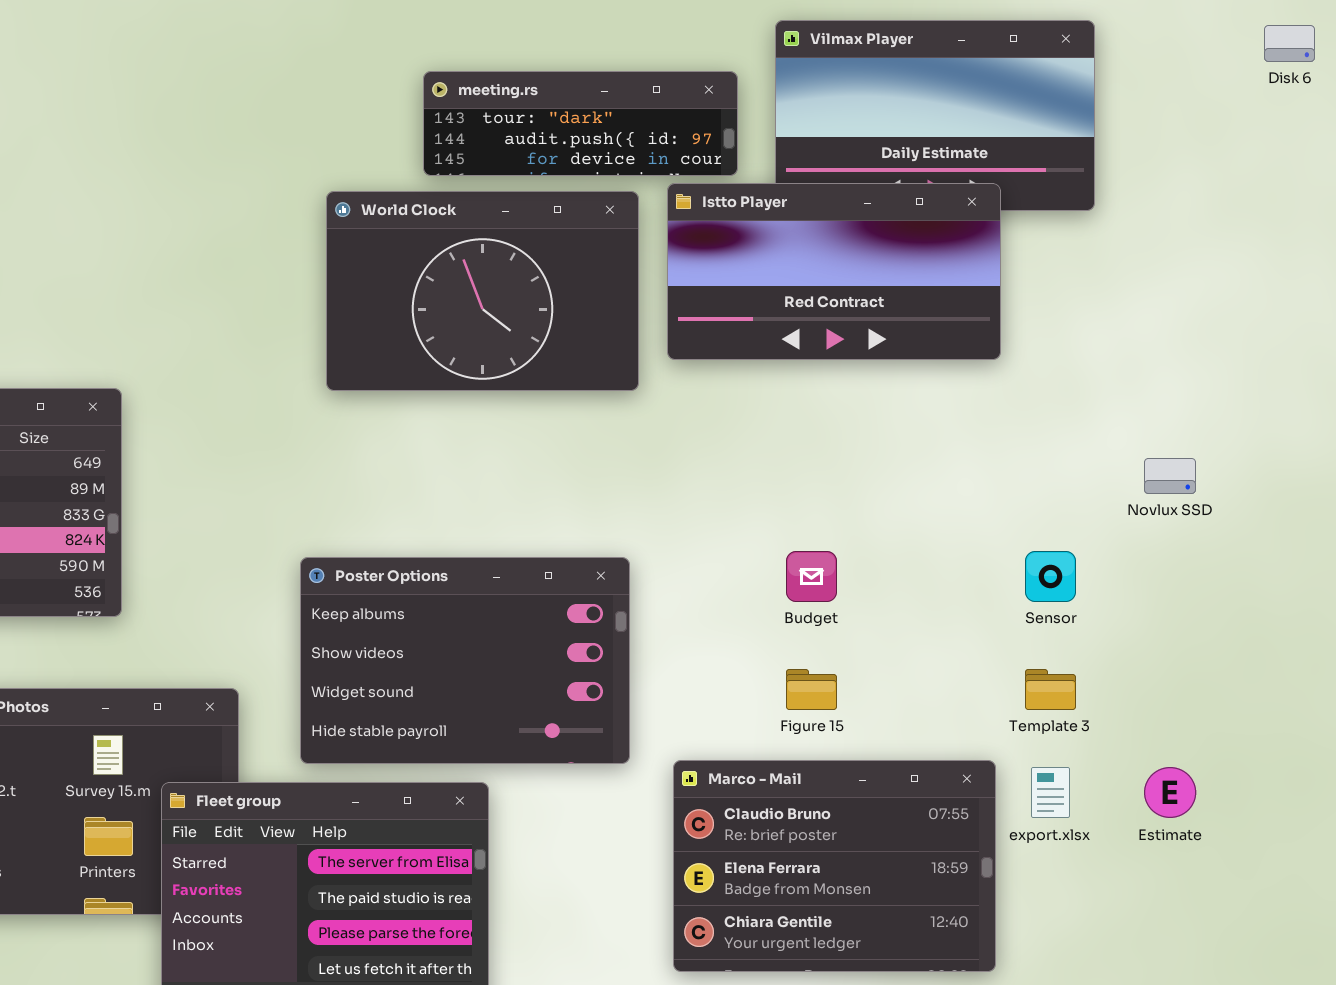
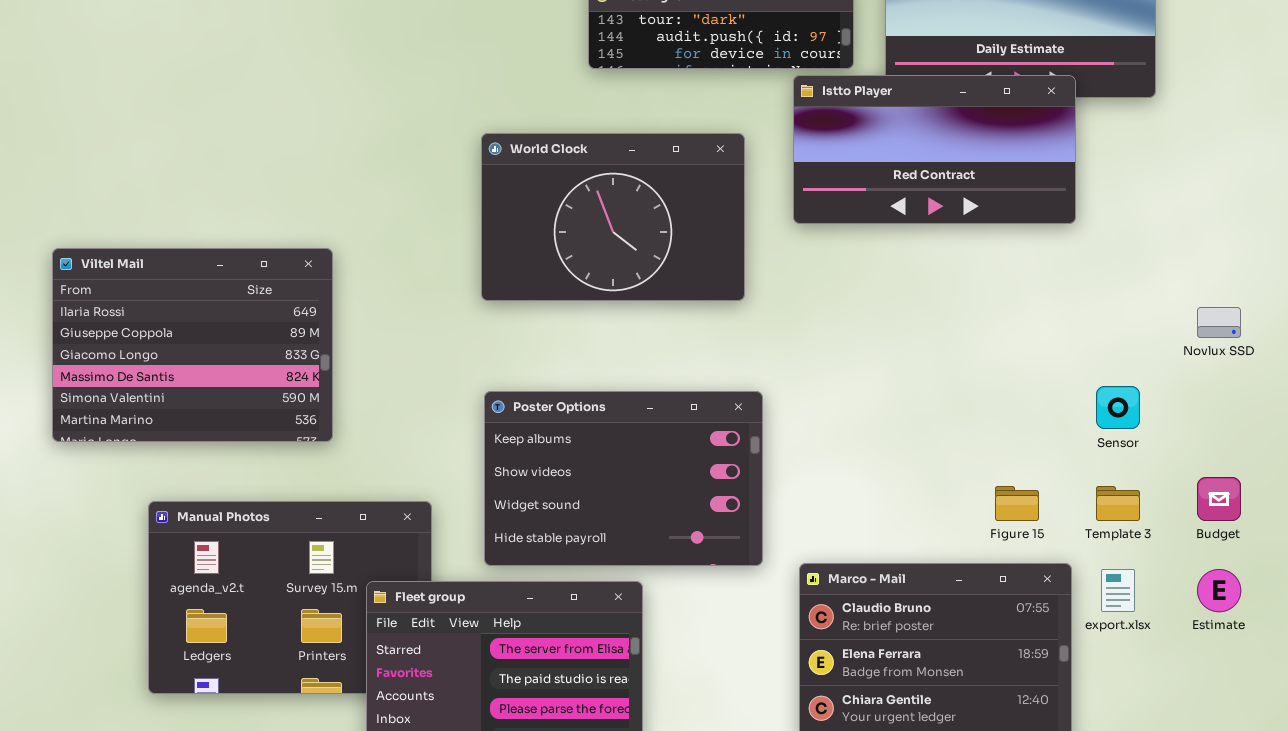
World Clock: [326,191,639,391] -> [481,133,745,301], moved
Budget: [786,551,837,602] -> [1197,477,1241,521], moved
Figure 15: [786,669,837,710] -> [995,486,1039,521], moved

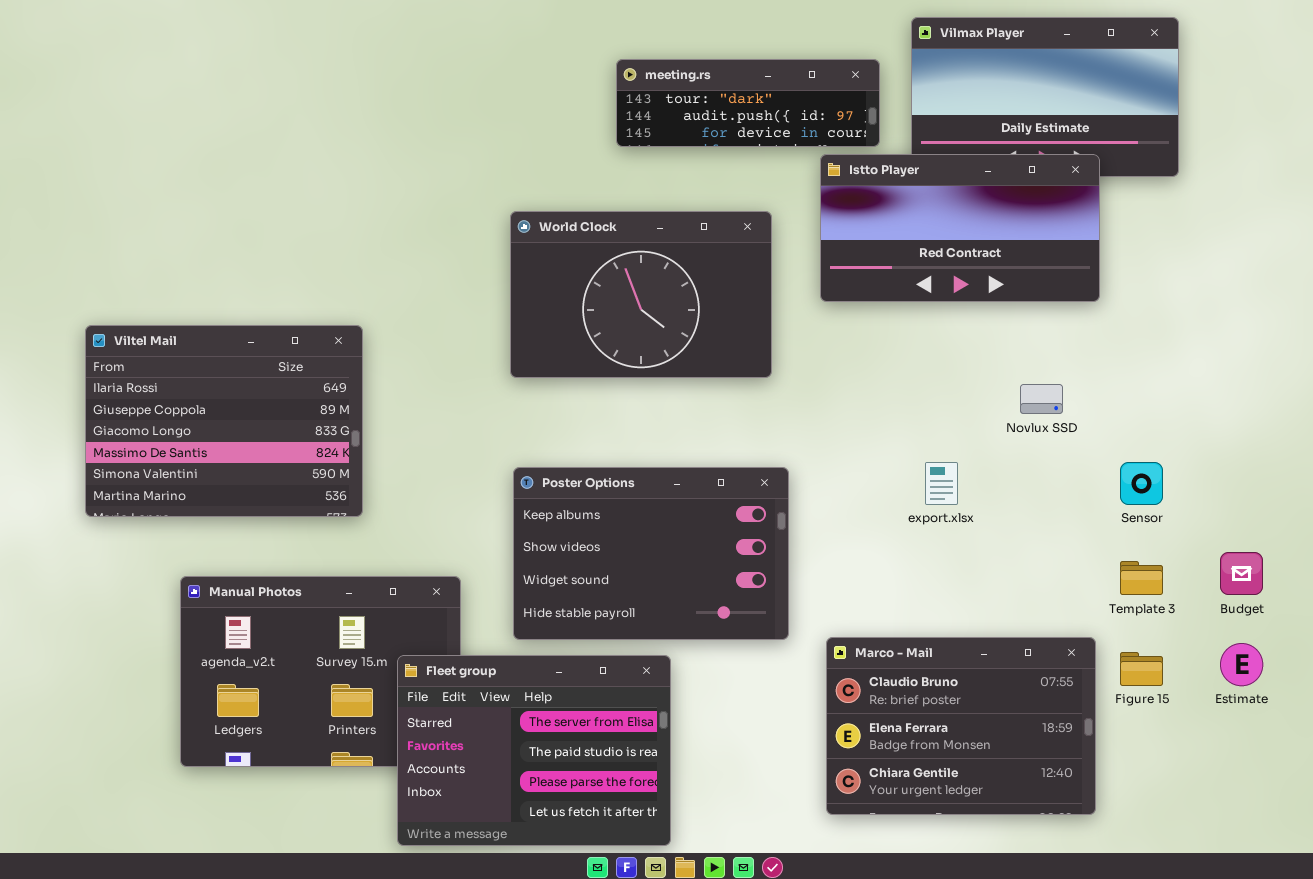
Novlux SSD: [1197,307,1241,338] -> [1020,384,1063,414], moved
Figure 15: [995,486,1039,521] -> [1120,652,1163,686], moved
export.xlsx: [1101,569,1135,612] -> [925,462,958,505], moved

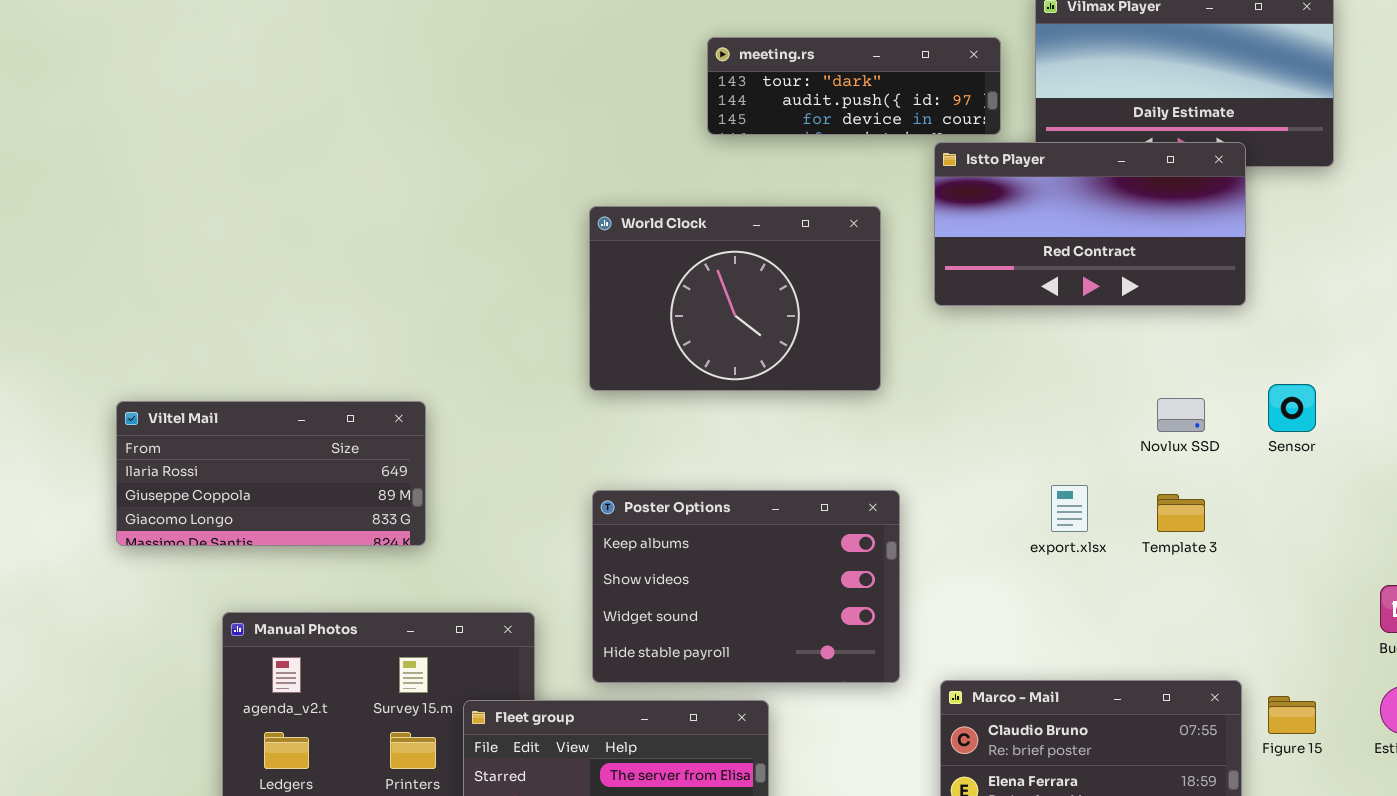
Viltel Mail: [85,325,363,517] -> [116,401,426,546], resized
Sensor: [1120,462,1163,505] -> [1268,384,1316,432], moved
Template 3: [1120,561,1163,595] -> [1157,494,1205,532], moved

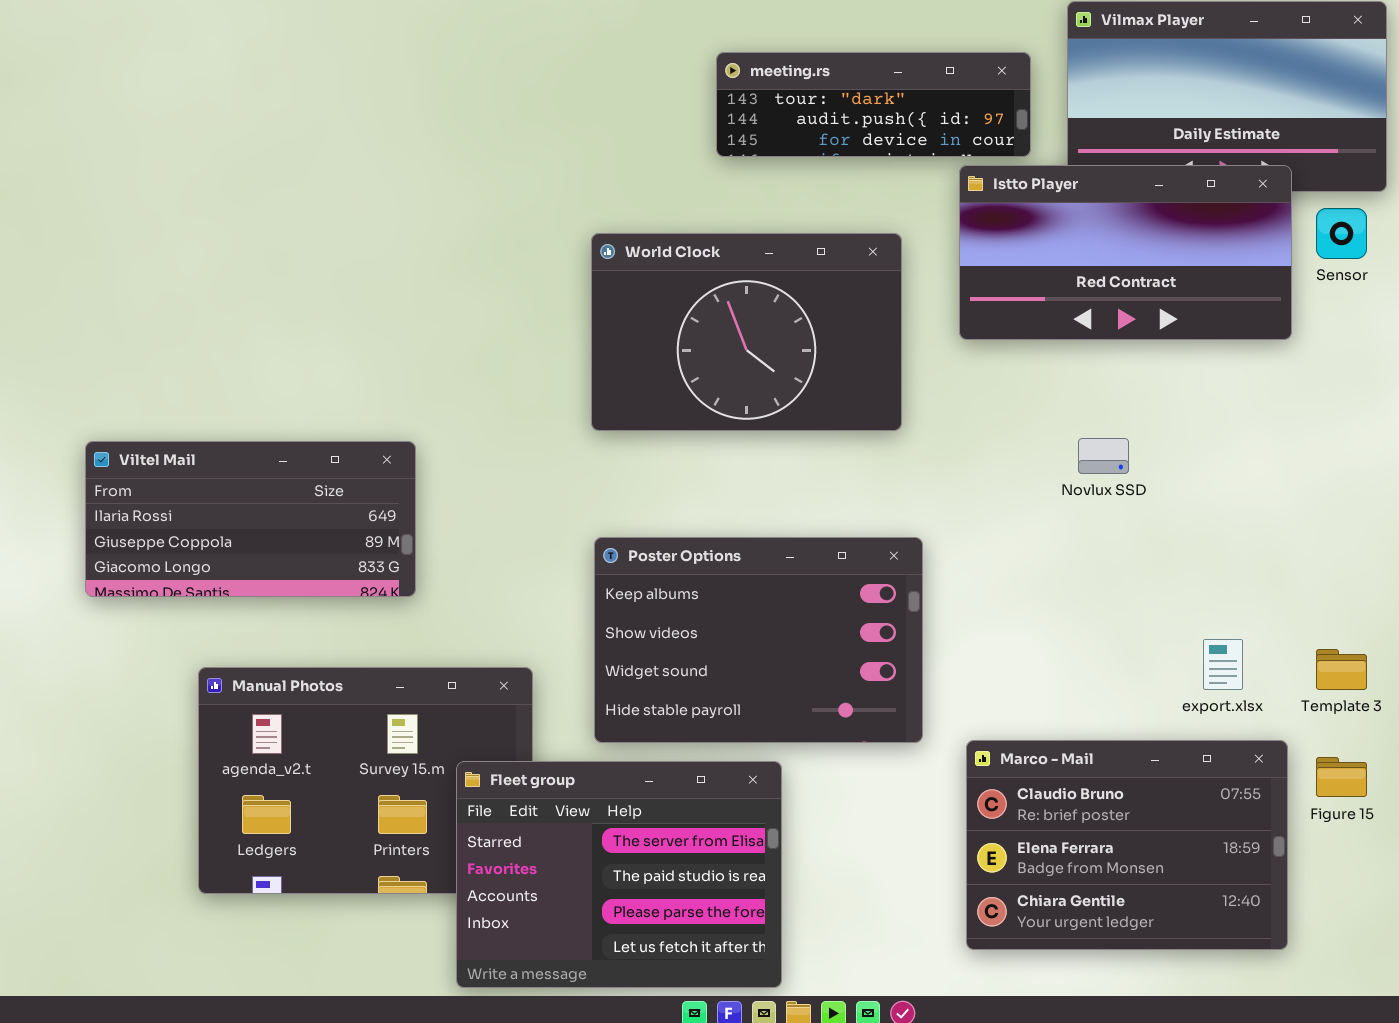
Sensor: [1268,384,1316,432] -> [1316,208,1367,259], moved
Novlux SSD: [1157,398,1205,432] -> [1078,438,1129,474], moved
export.xlsx: [1051,485,1088,532] -> [1203,639,1243,690], moved
Template 3: [1157,494,1205,532] -> [1316,649,1367,690], moved

